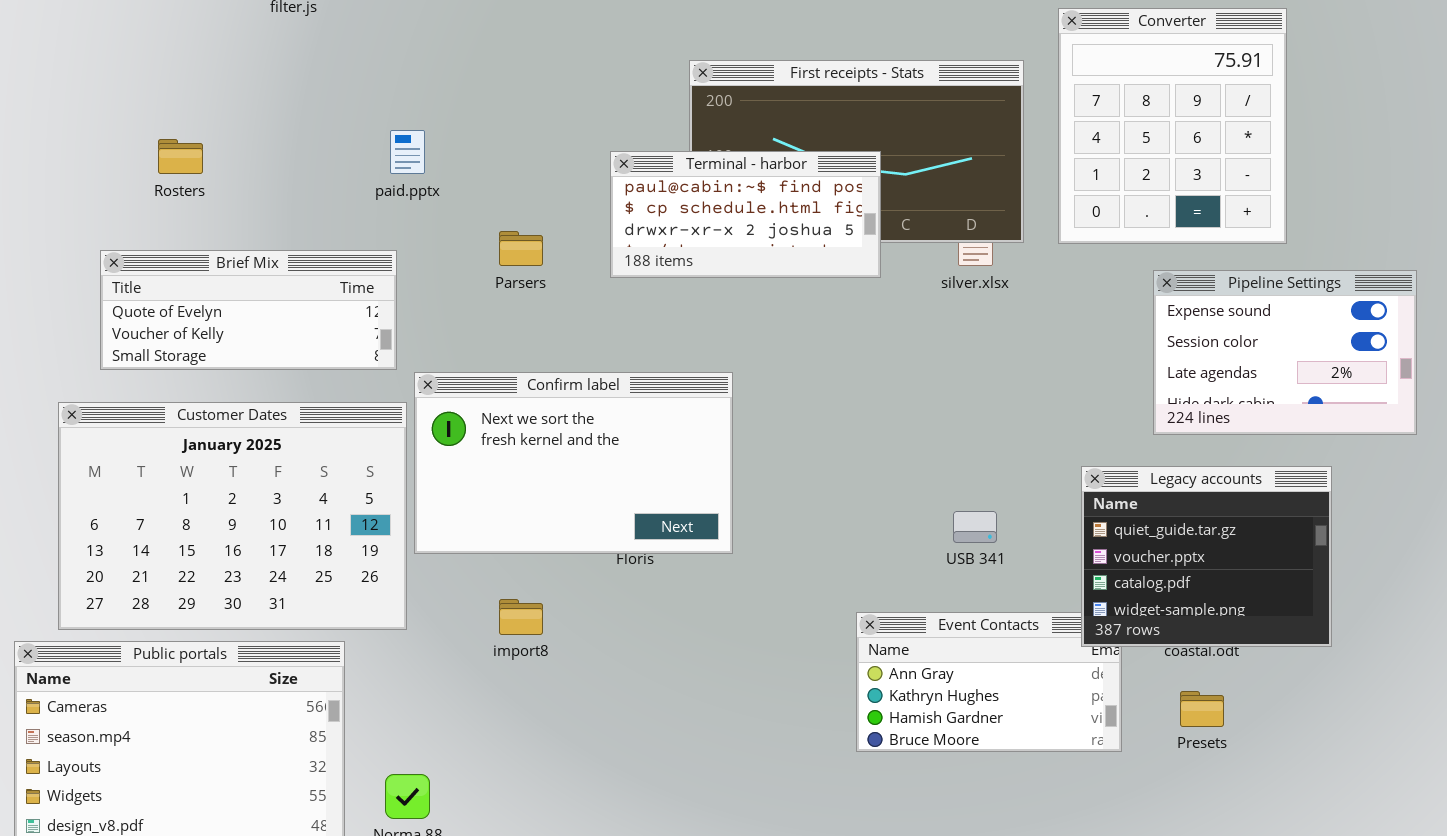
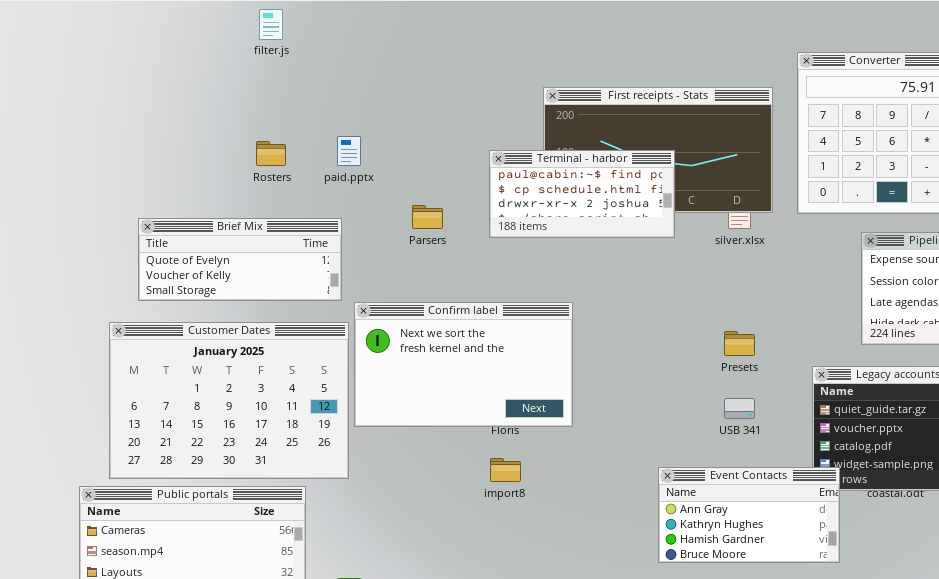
Rosters: [158,139,203,174] -> [256,141,286,166], moved
import8: [499,599,543,635] -> [490,458,521,482], moved
Event Contacts: [856,612,1122,752] -> [658,467,840,563], raised
Presets: [1180,691,1224,727] -> [724,331,755,356], moved

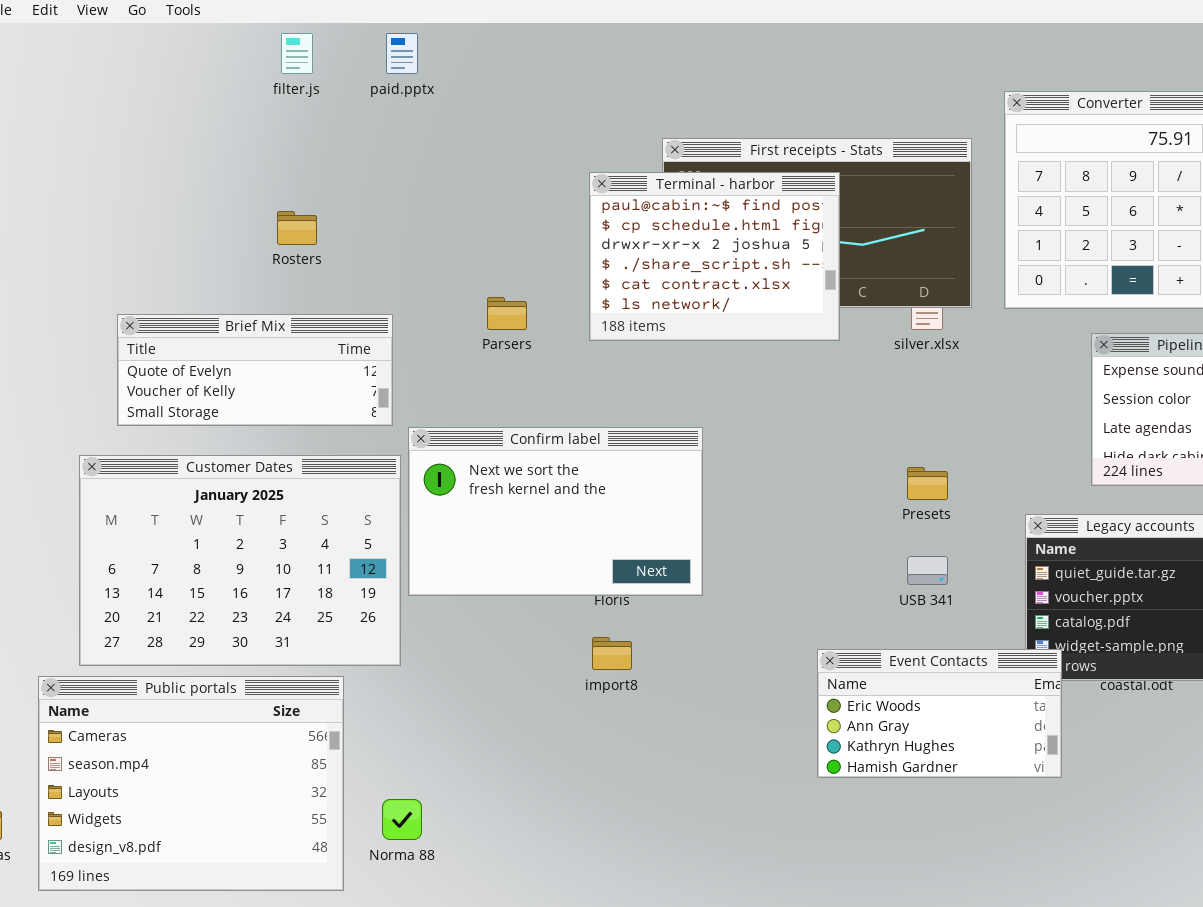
paid.pptx: [337,136,361,166] -> [386,33,418,74], moved
Terminal - harbor: [489,150,675,238] -> [589,172,840,341], resized
Event Contacts: [658,467,840,563] -> [817,649,1062,778], scrolled up 1 row

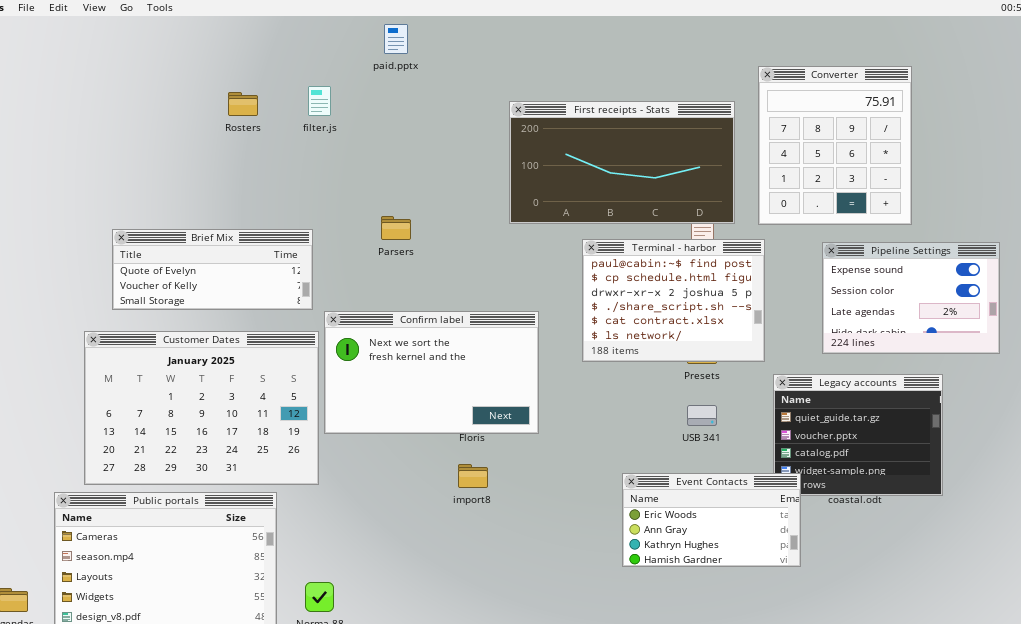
filter.js: [281,33,313,74] -> [308,86,331,116], moved
paid.pptx: [386,33,418,74] -> [384,24,408,54], moved
Terminal - harbor: [589,172,840,341] -> [582,239,765,362], moved
Rosters: [277,211,317,245] -> [228,92,258,116], moved

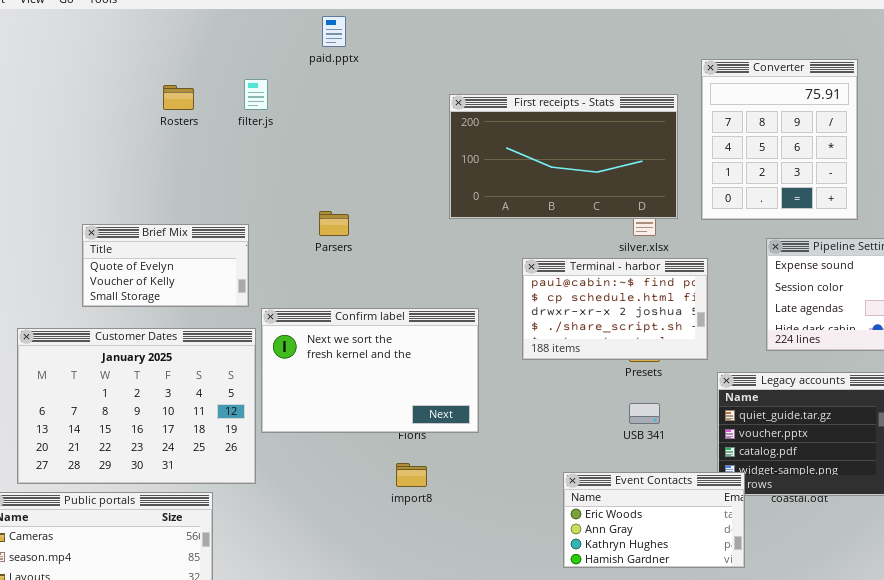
Brief Mix: [112,229,313,310] -> [82,224,249,307], resized
Terminal - harbor: [582,239,765,362] -> [522,258,708,360], resized

